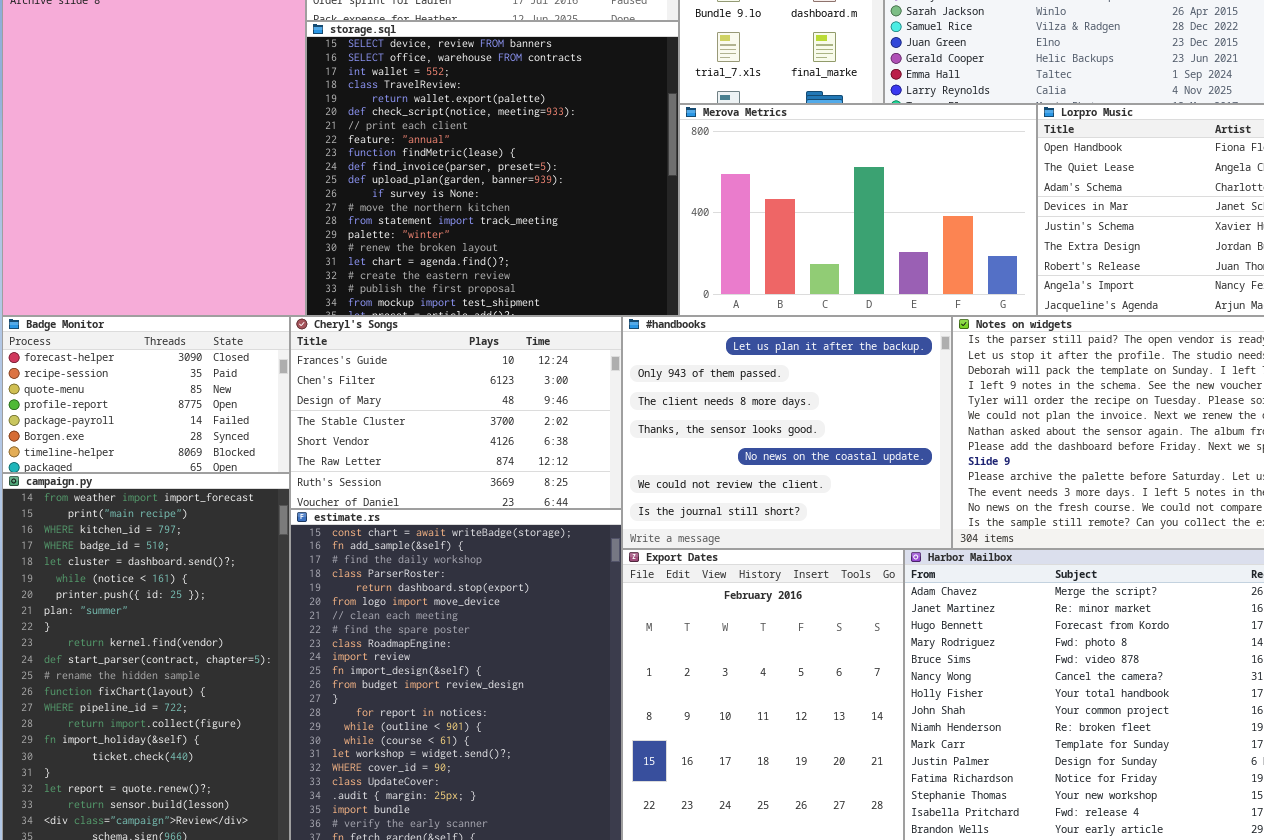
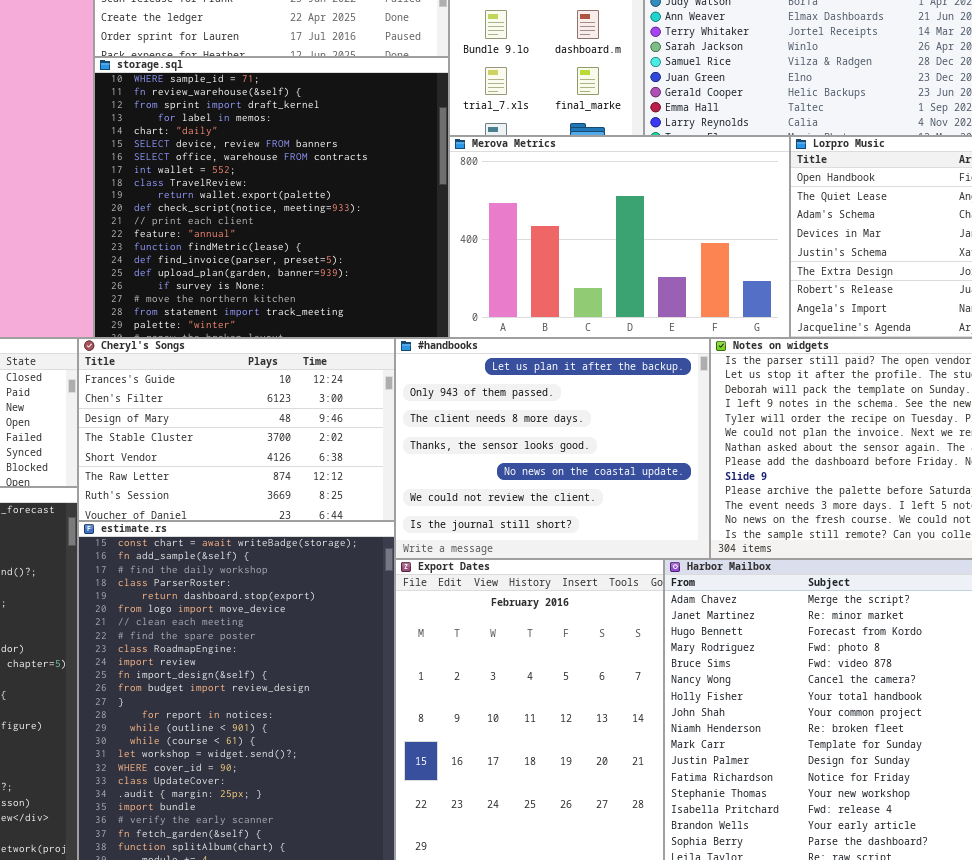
storage.sql: [306,21,679,316] -> [94,57,449,338], scrolled up 5 rows

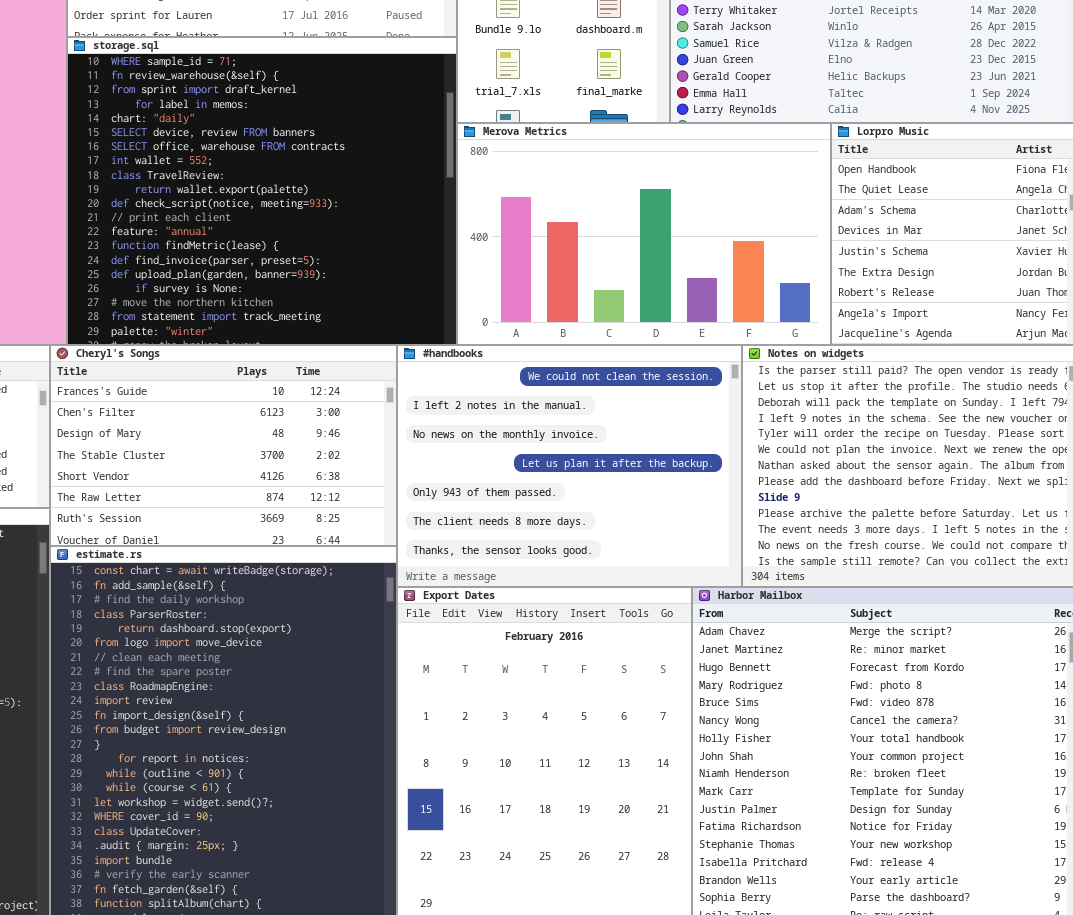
#handbooks: [395,338,710,559] -> [397,345,742,587], scrolled up 3 rows

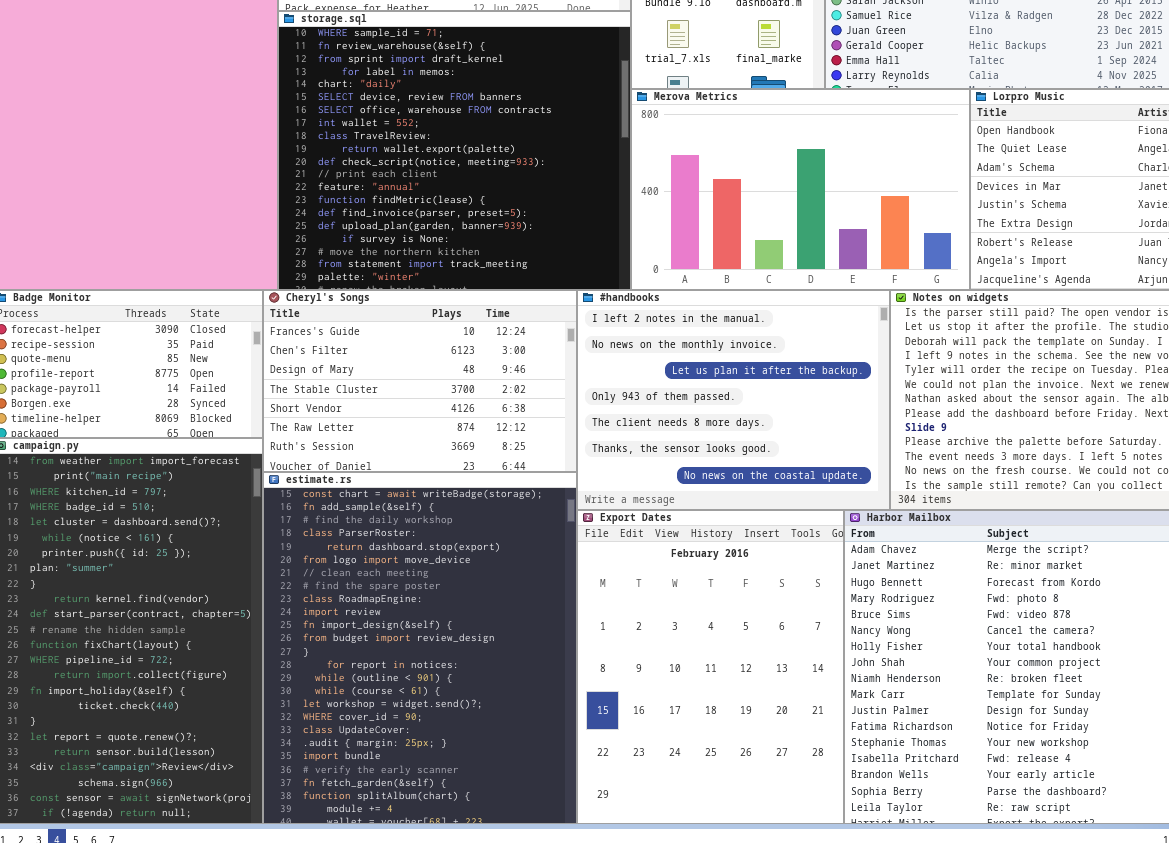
#handbooks: [397,345,742,587] -> [577,290,890,510], scrolled down 1 row

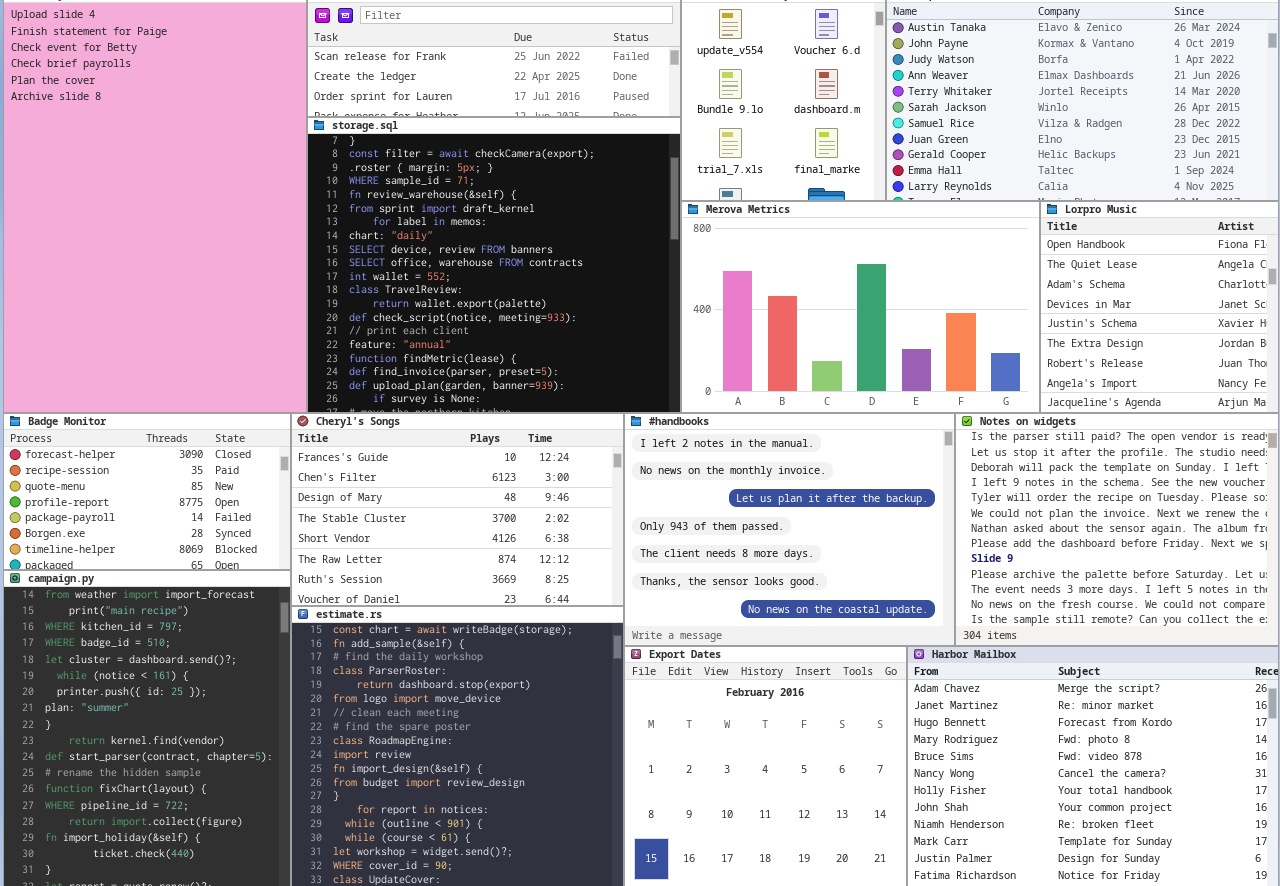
storage.sql: [278,11,631,290] -> [307,117,681,413], scrolled up 3 rows

